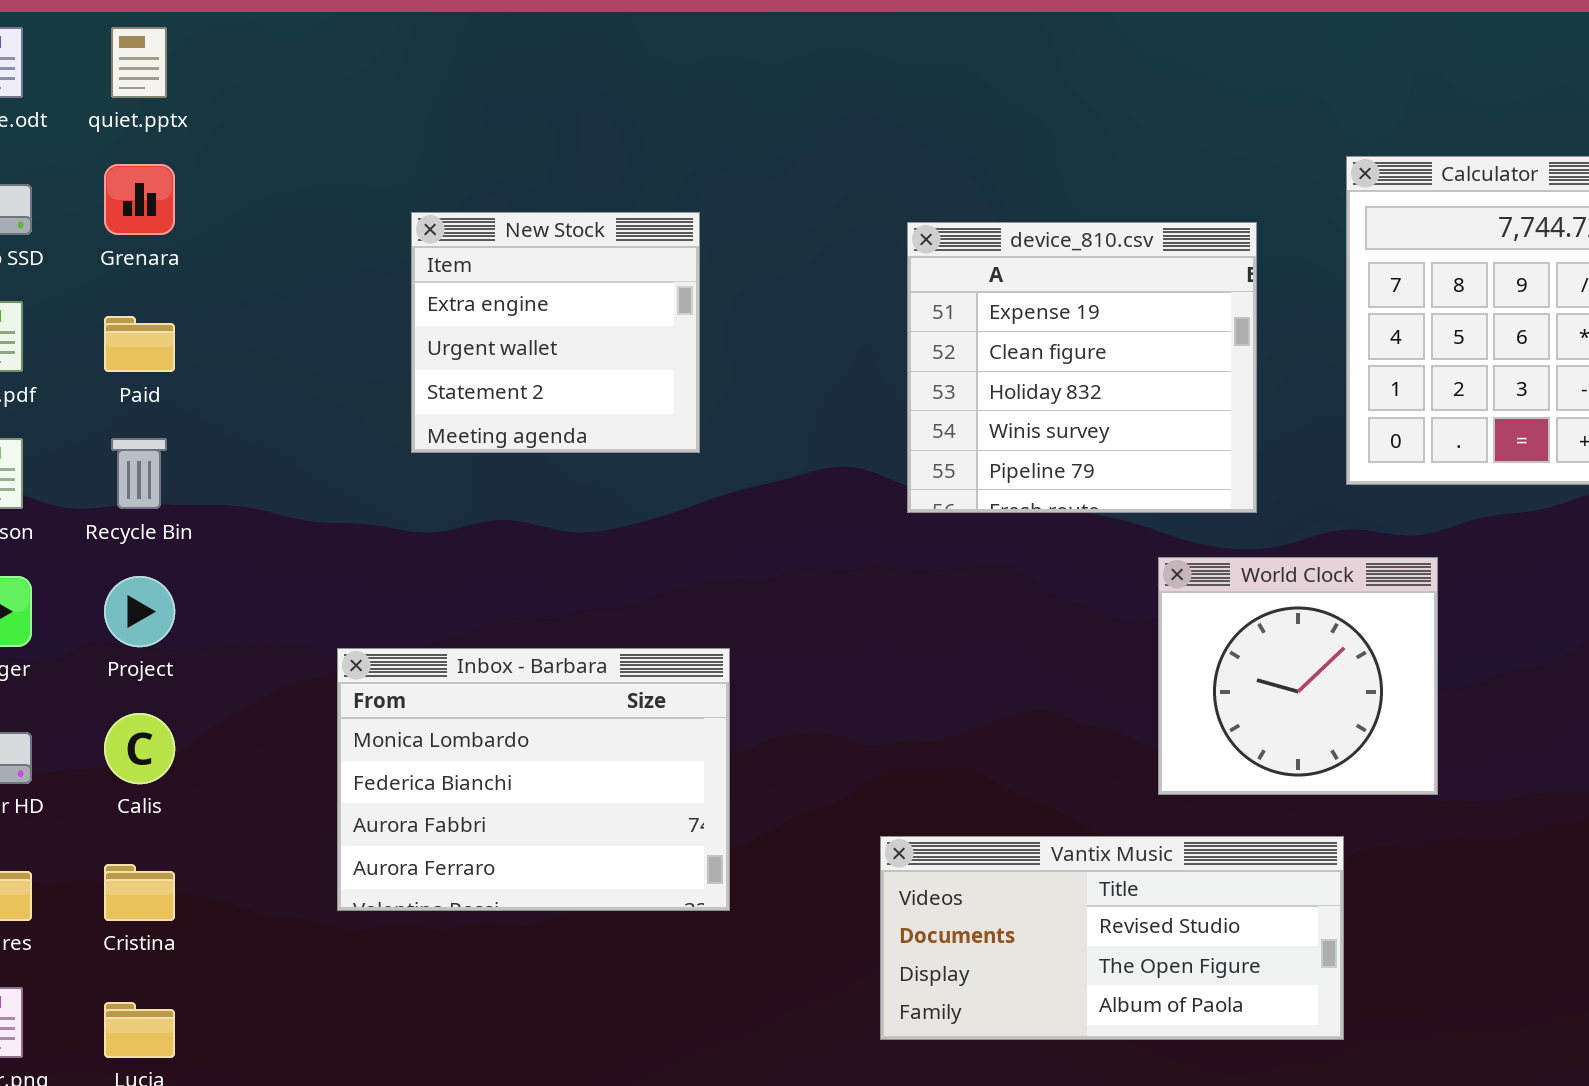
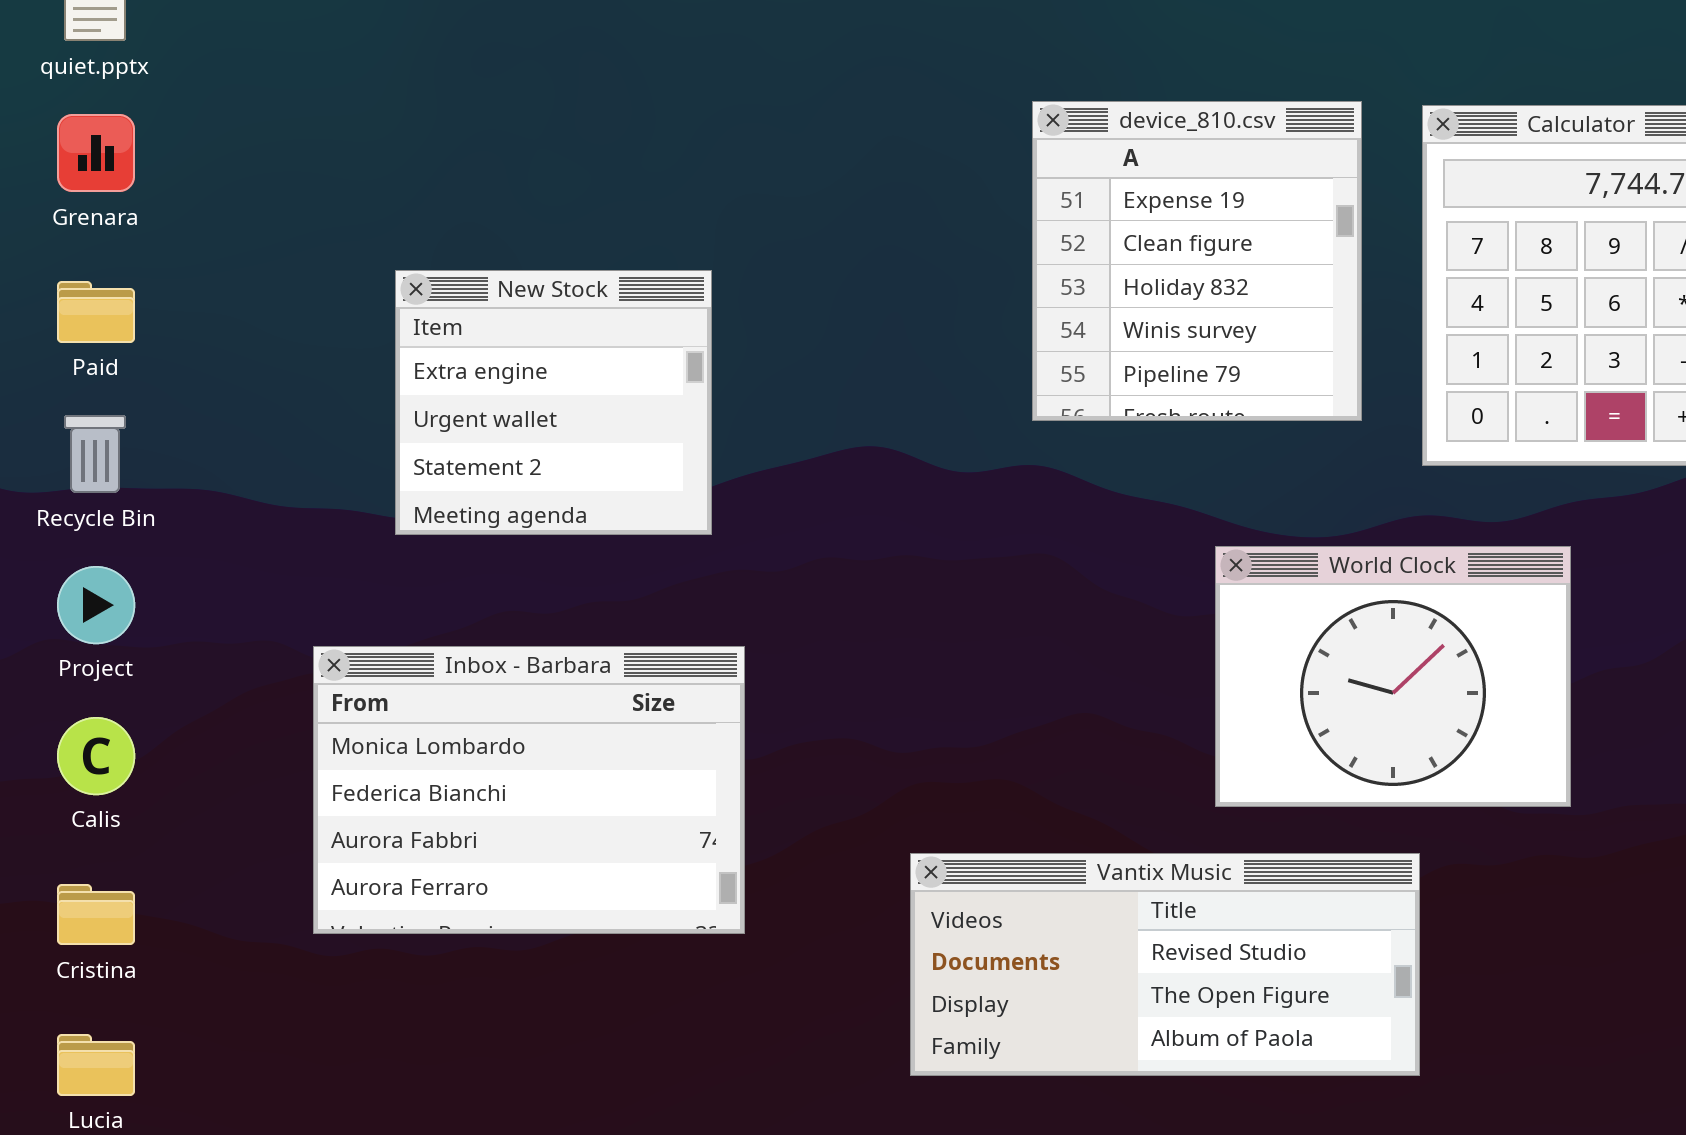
New Stock: [411,212,700,453] -> [395,270,712,535], moved
device_810.csv: [907,222,1257,513] -> [1032,101,1362,421], moved, resized
World Clock: [1158,557,1438,795] -> [1215,546,1571,807], resized

